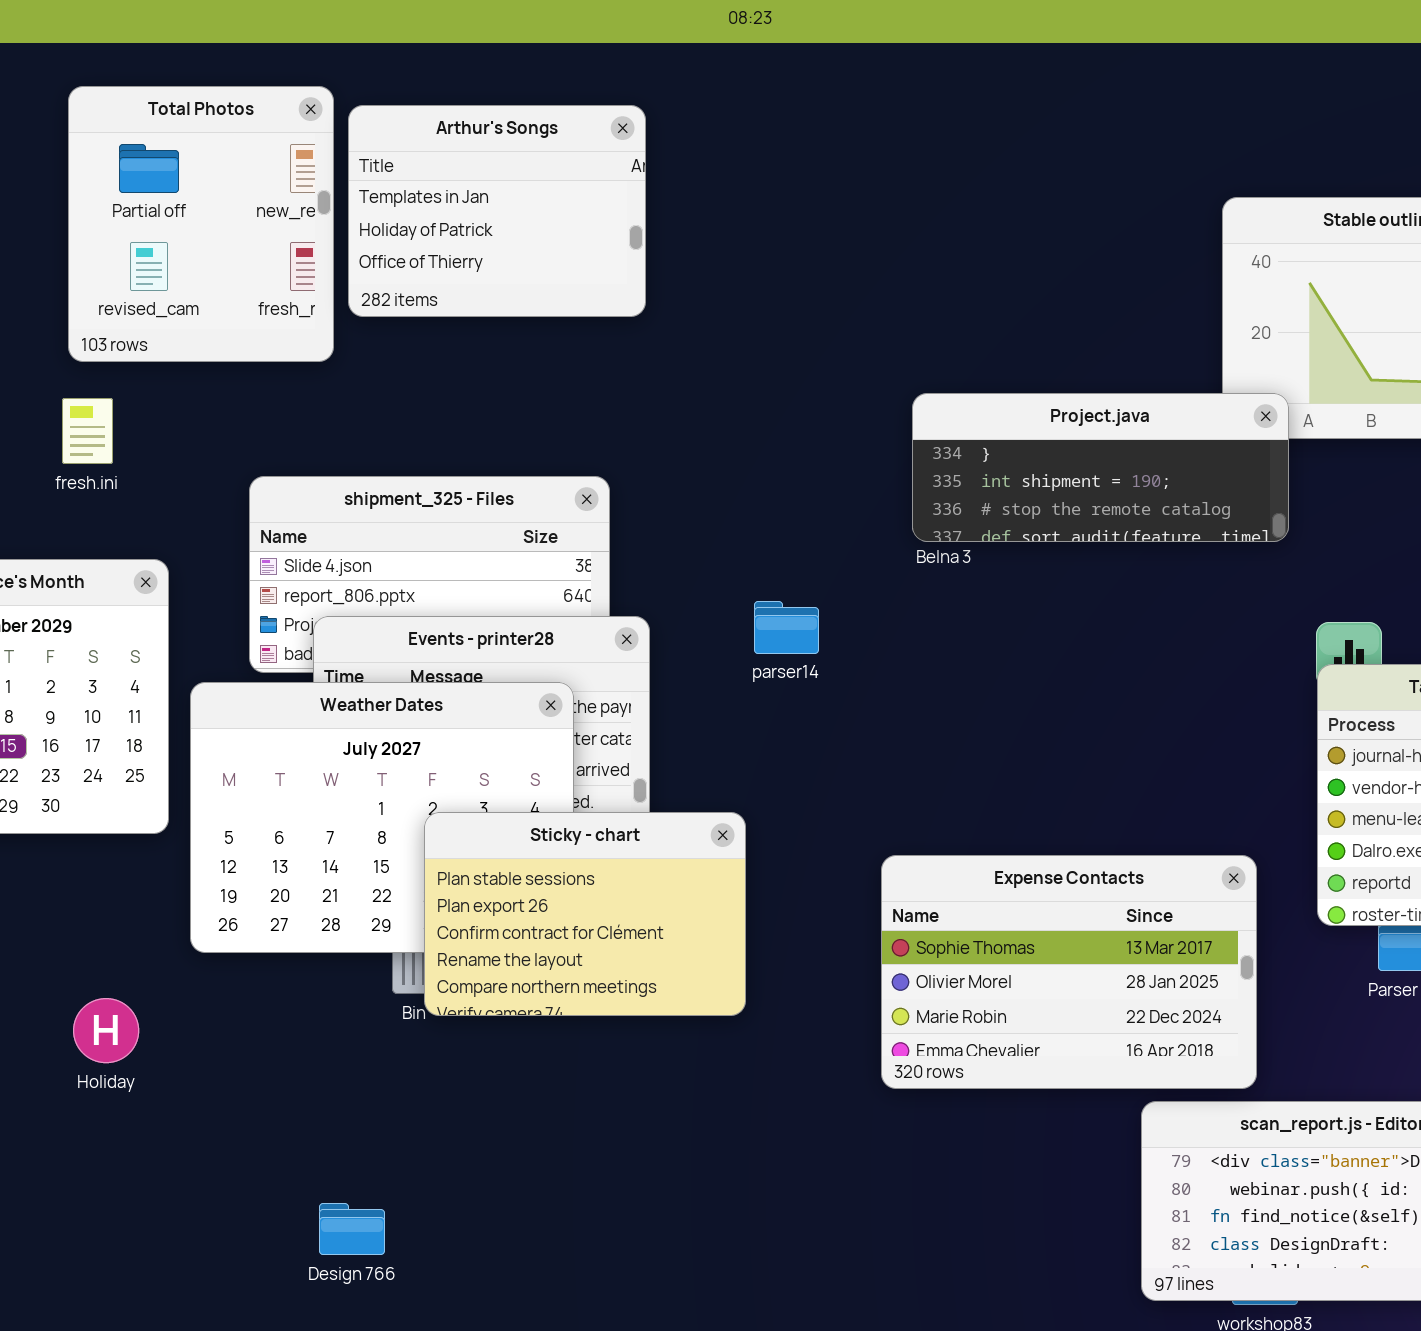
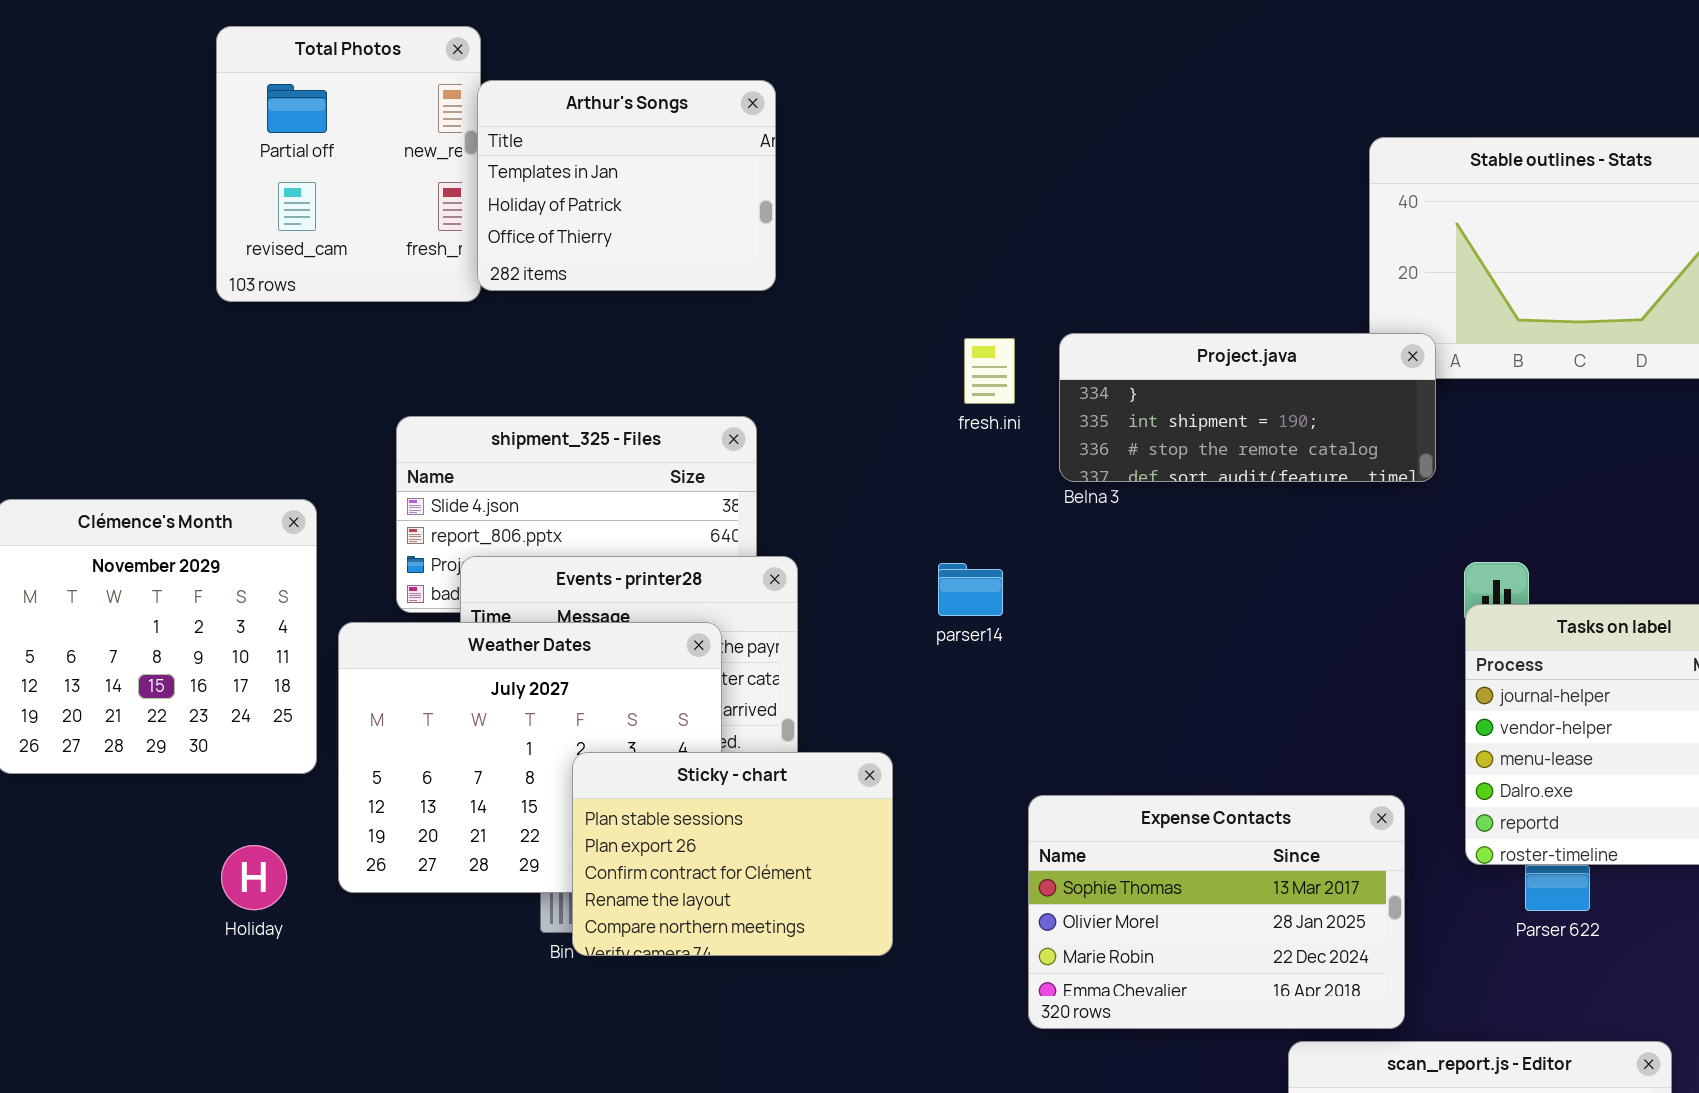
Arthur's Songs: [348,105,646,317] -> [477,80,776,291], moved
fresh.ini: [62,398,113,464] -> [964,338,1015,404], moved
parser14: [754,601,819,654] -> [938,563,1003,616], moved
Holiday: [73,998,139,1063] -> [221,845,287,910], moved

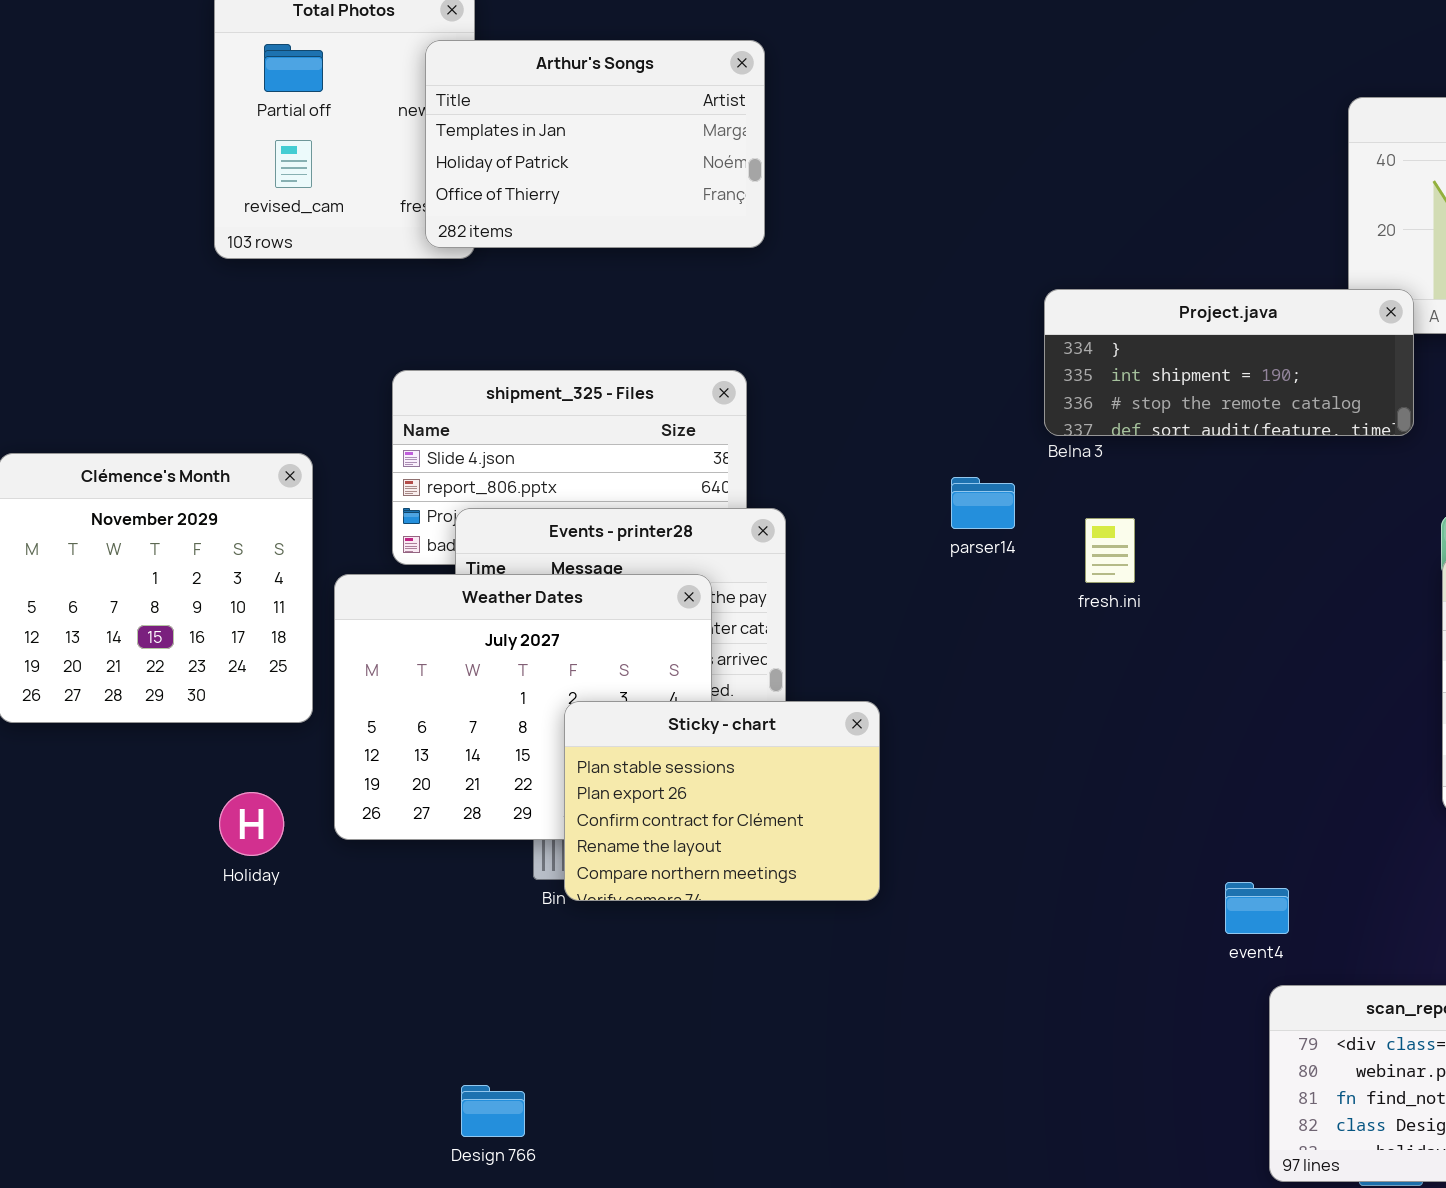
Arthur's Songs: [477,80,776,291] -> [425,40,765,248], resized
fresh.ini: [964,338,1015,404] -> [1085,518,1135,583], moved
parser14: [938,563,1003,616] -> [951,477,1015,529], moved
Expense Contacts: [1028,795,1405,1029] -> none, closed

